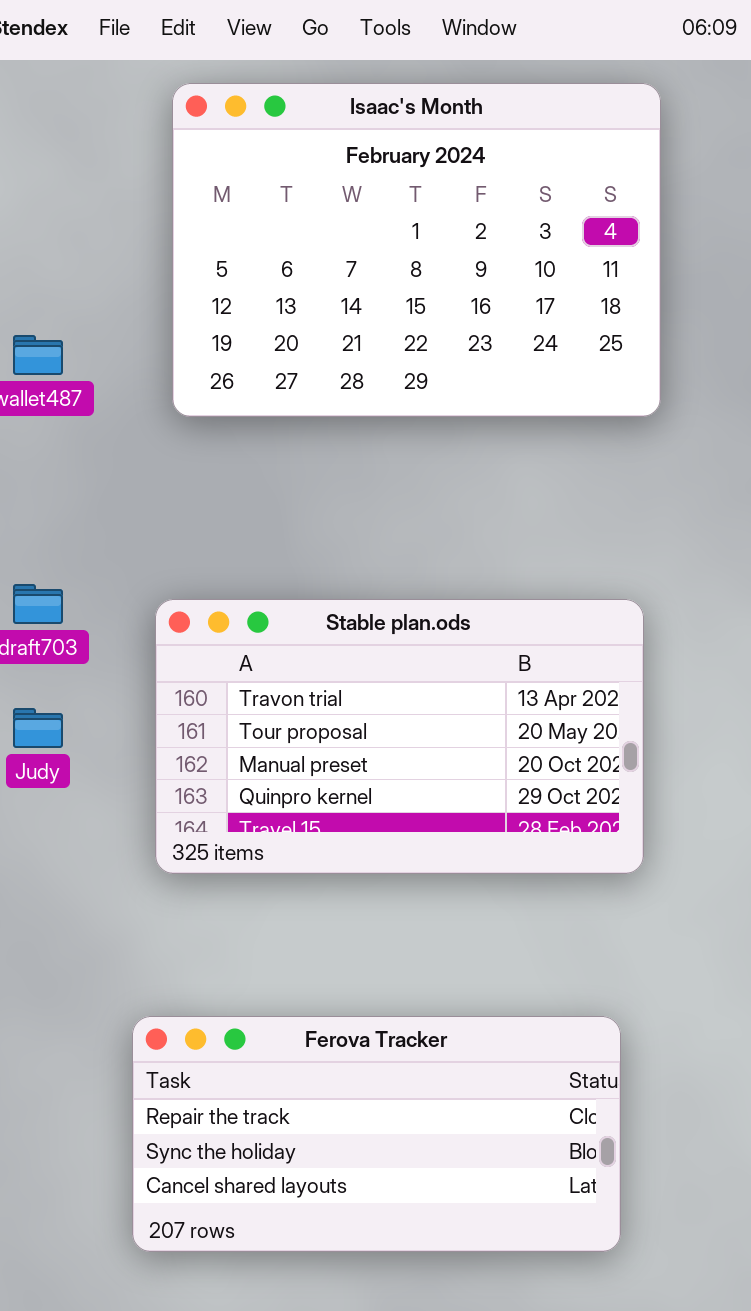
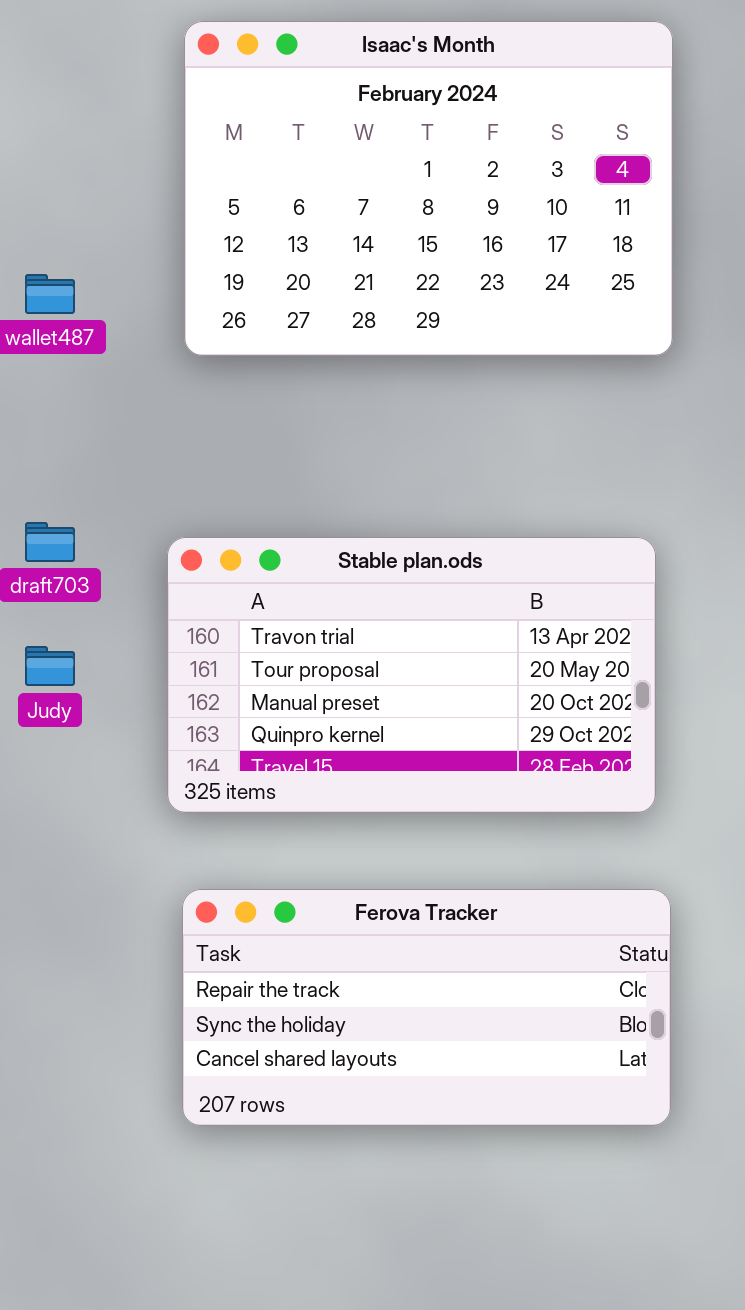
Ferova Tracker: [132,1016,621,1252] -> [182,889,671,1126], moved

